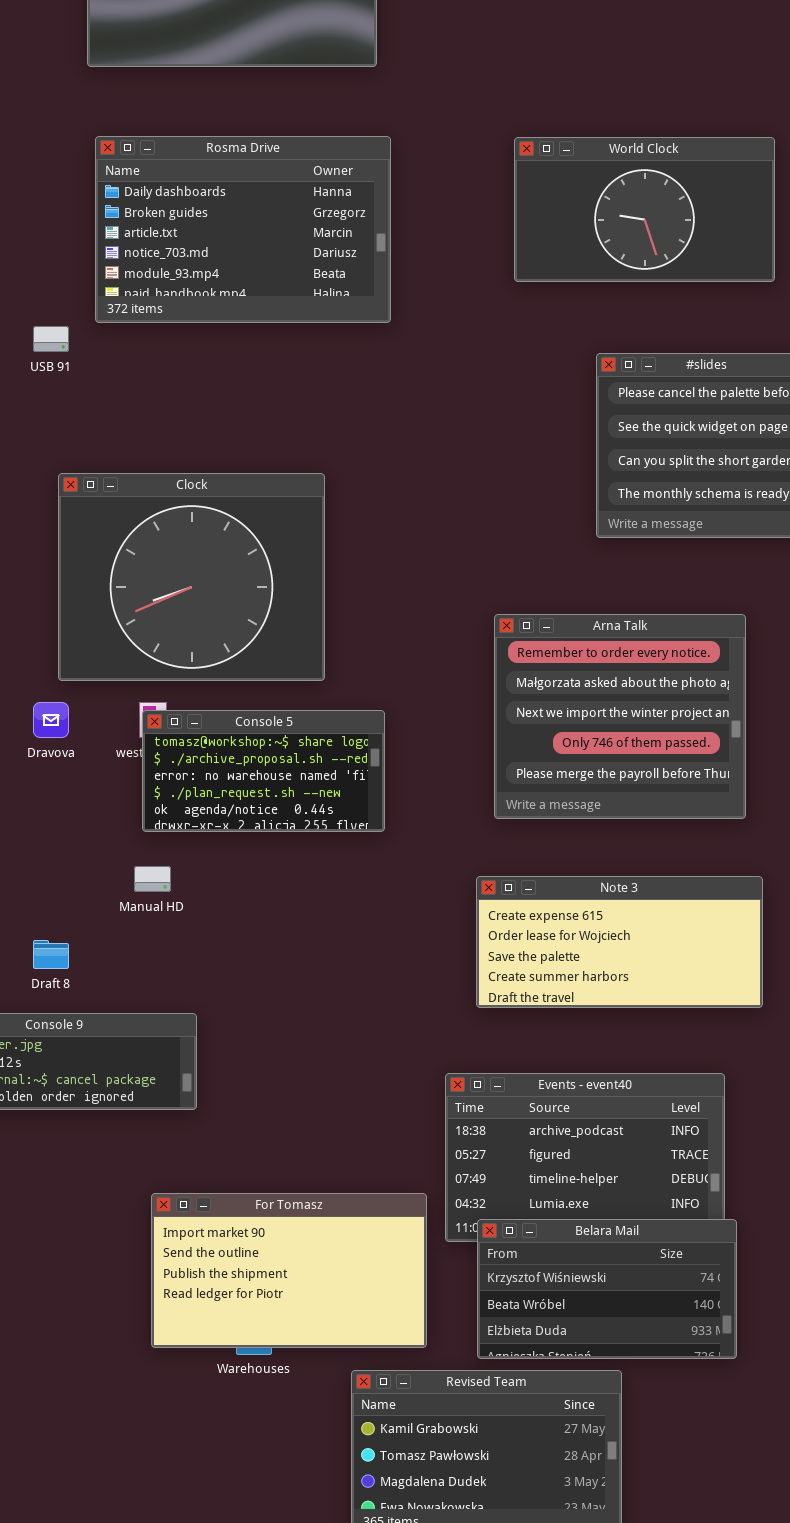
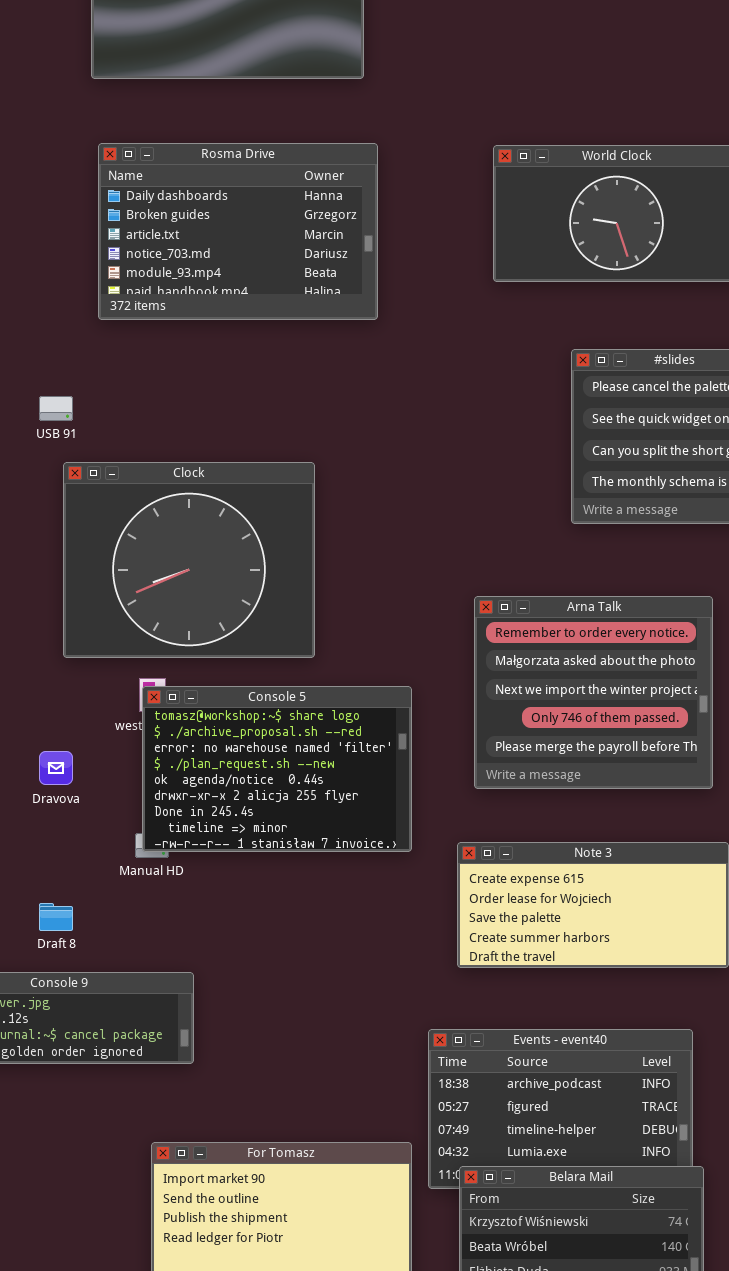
USB 91: [33,326,69,352] -> [39,396,73,421], moved
Dravova: [33,702,69,738] -> [39,751,73,785], moved
Console 5: [142,710,385,832] -> [142,686,412,852], resized

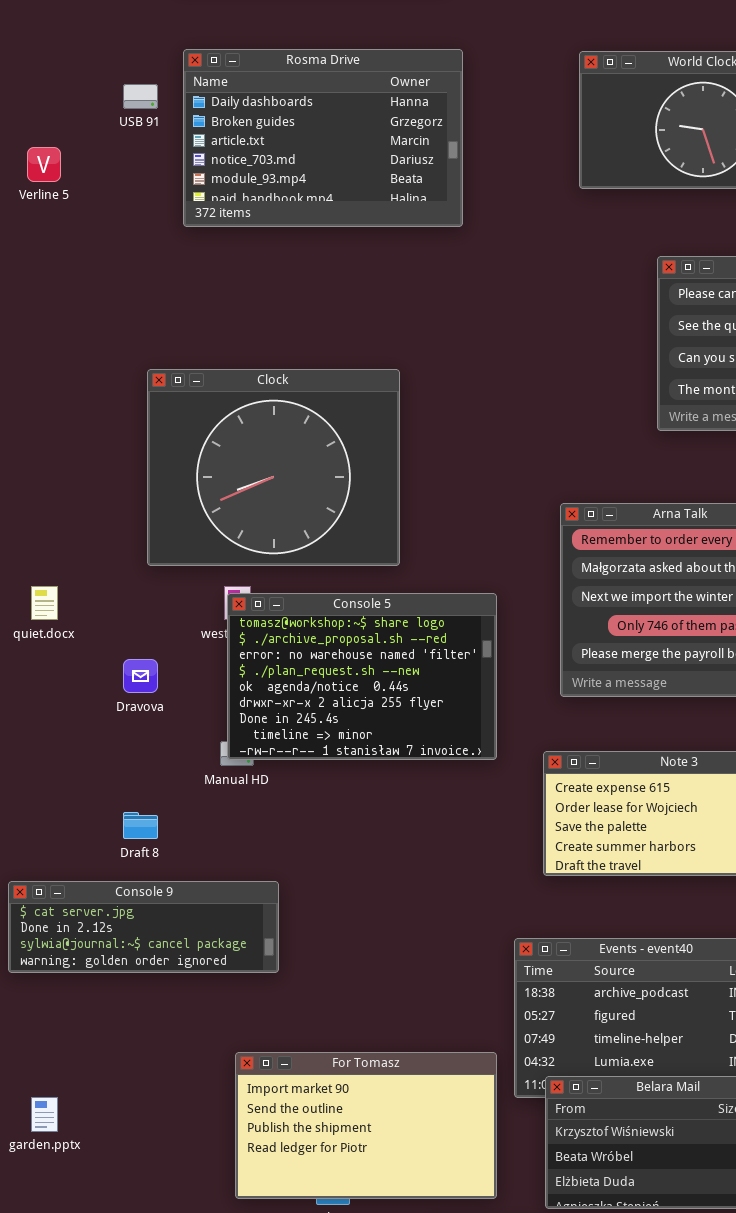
USB 91: [39,396,73,421] -> [123,84,158,109], moved

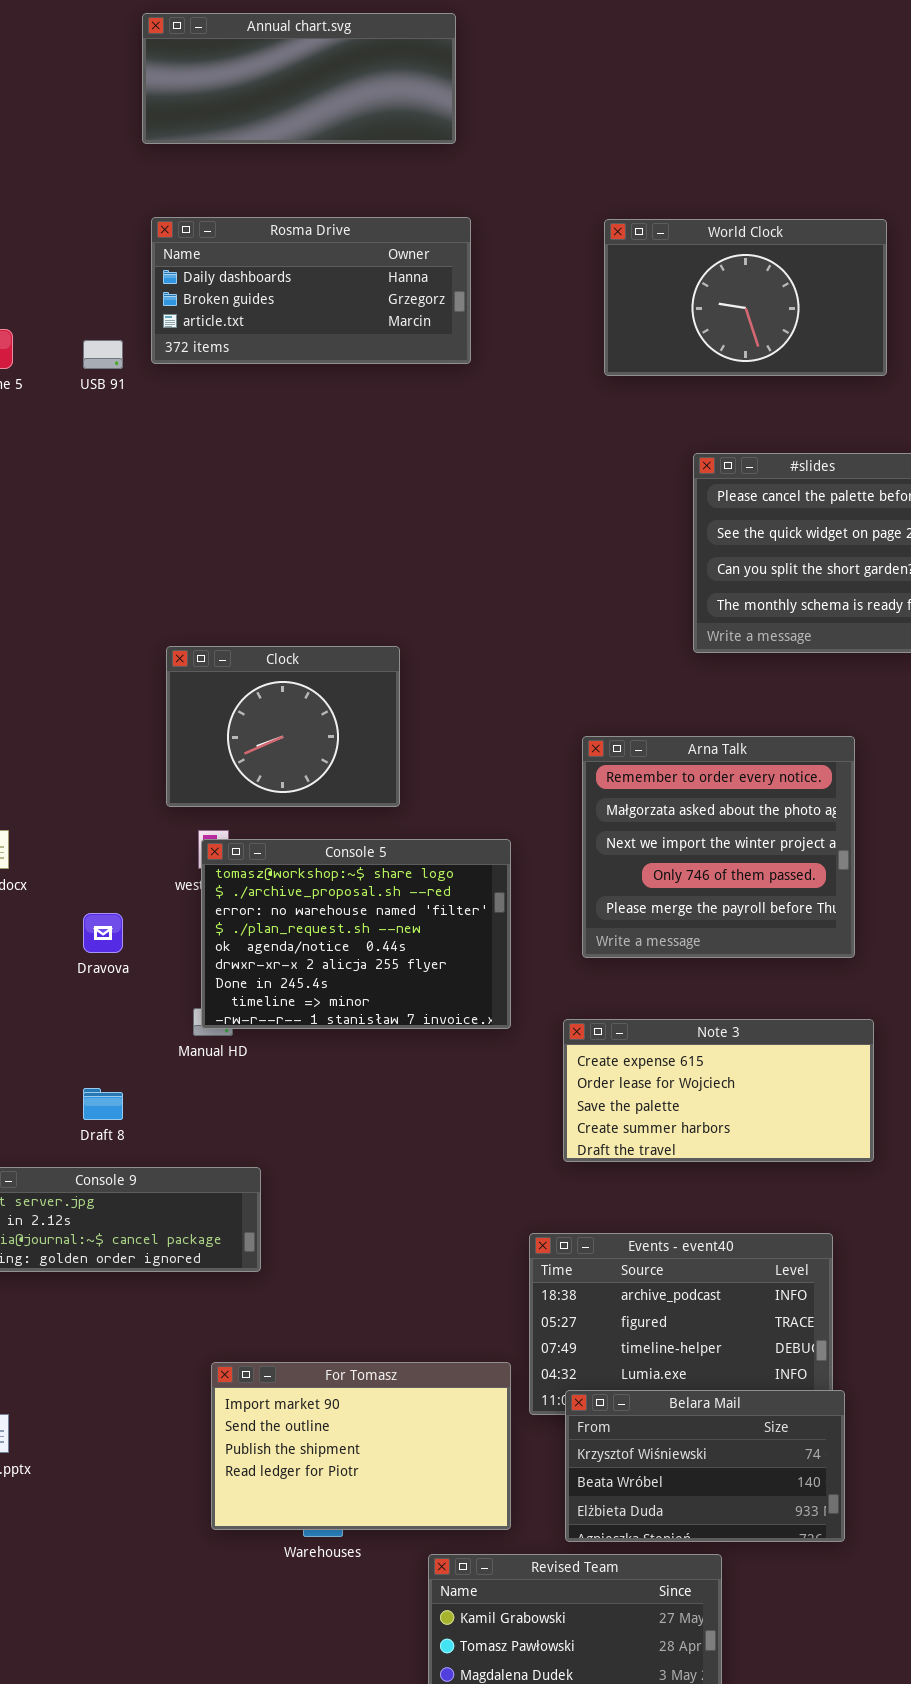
Rosma Drive: [183,49,463,227] -> [151,217,471,364], resized
USB 91: [123,84,158,109] -> [83,340,123,369], moved
Clock: [147,369,400,566] -> [166,646,400,807], resized

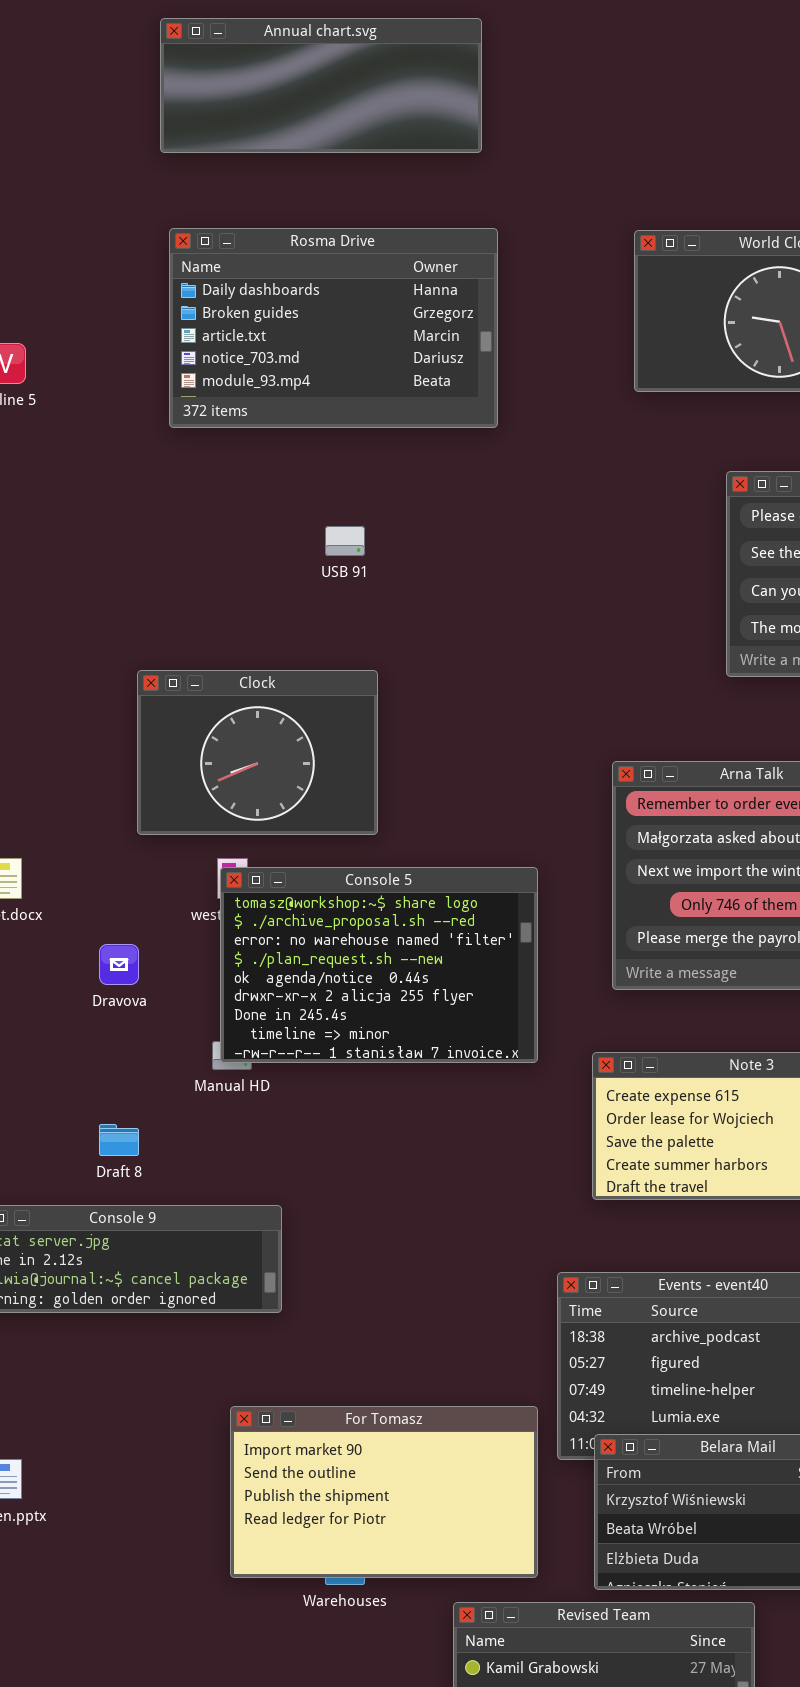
Rosma Drive: [151,217,471,364] -> [169,228,498,428], resized
USB 91: [83,340,123,369] -> [325,526,365,556], moved
Clock: [166,646,400,807] -> [137,670,378,835], moved

